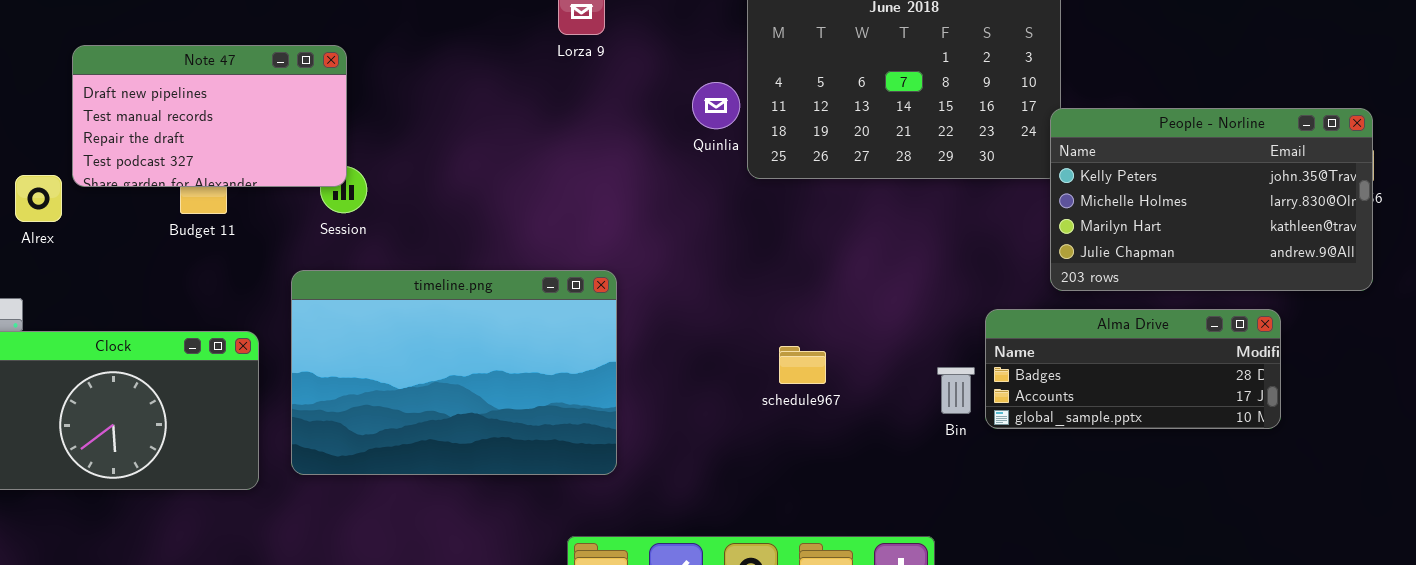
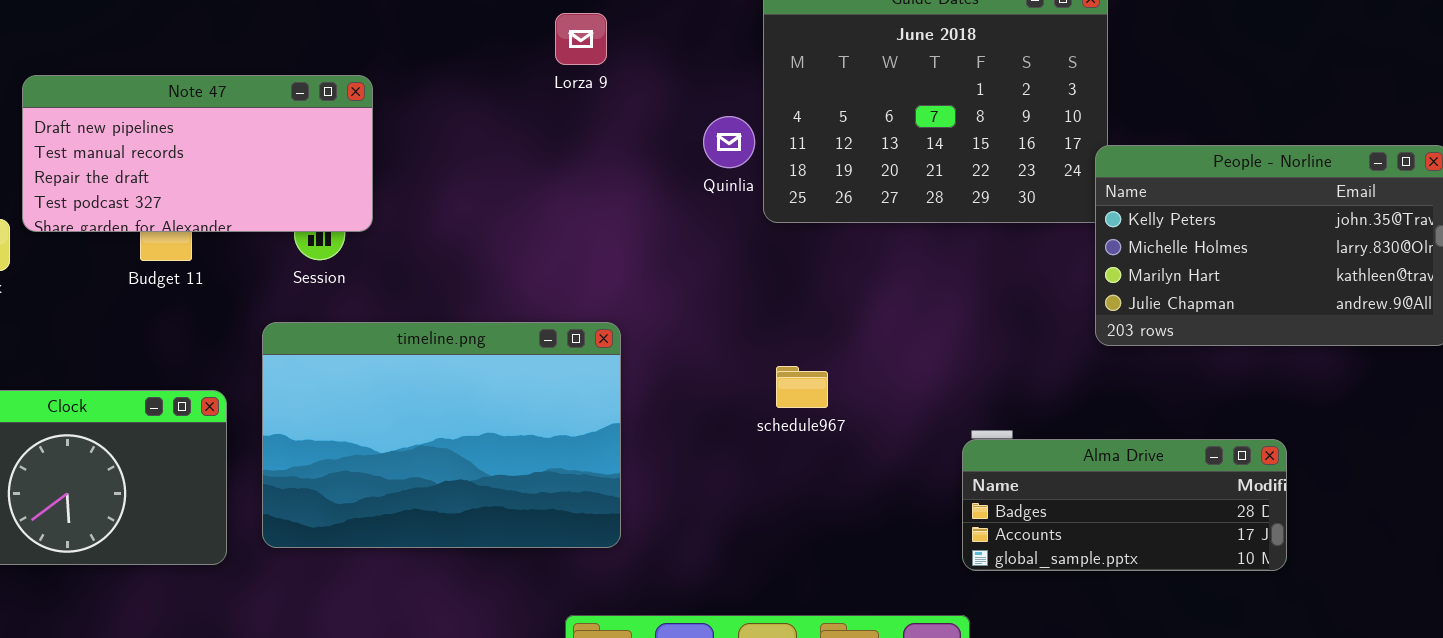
Note 47: [72,45,347,187] -> [22,75,373,232], resized
Alma Drive: [985,309,1281,429] -> [962,439,1287,571], moved
schedule967: [779,346,826,384] -> [776,366,828,408], moved

